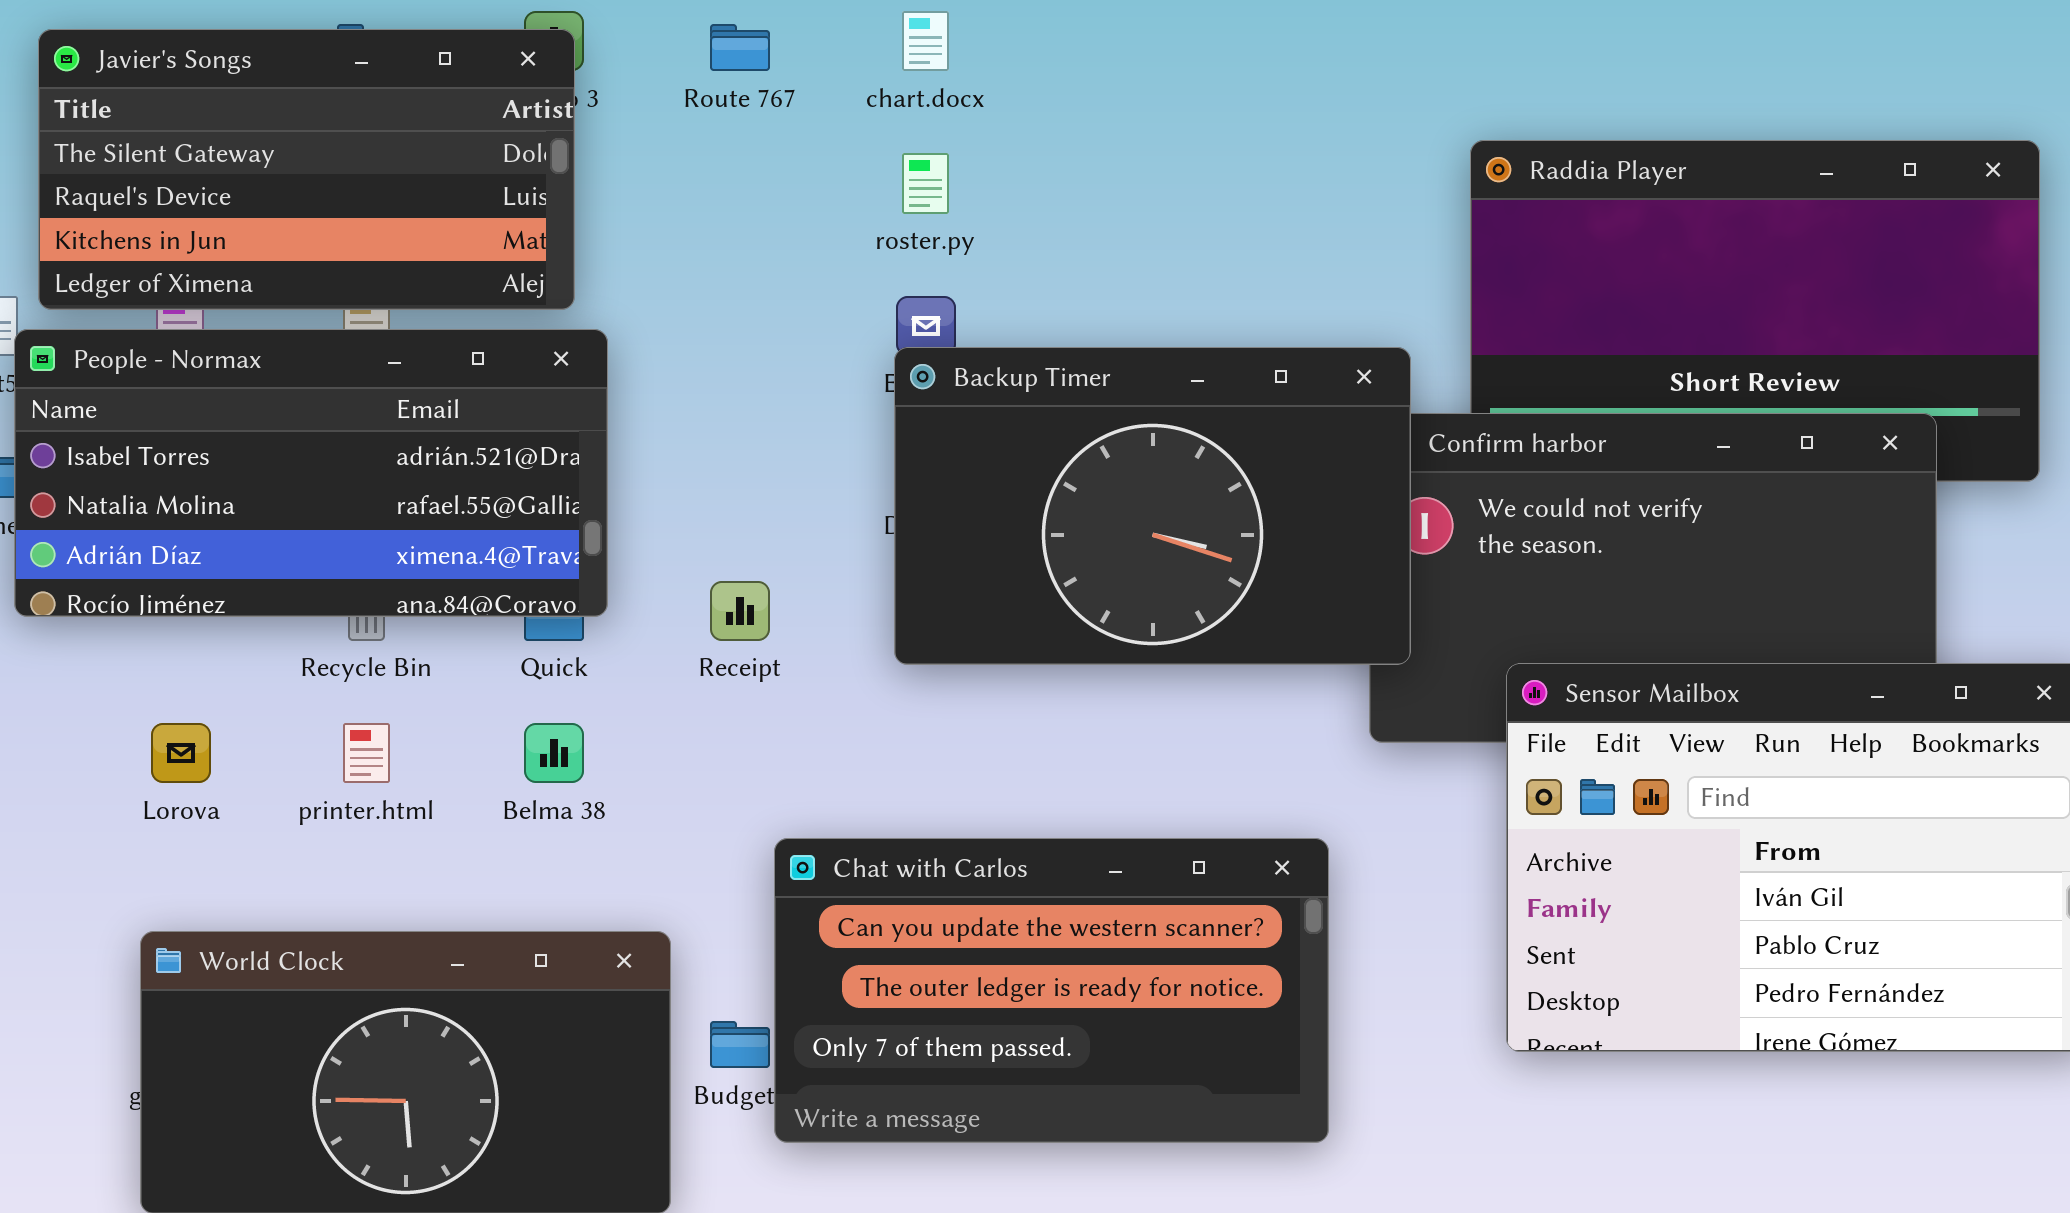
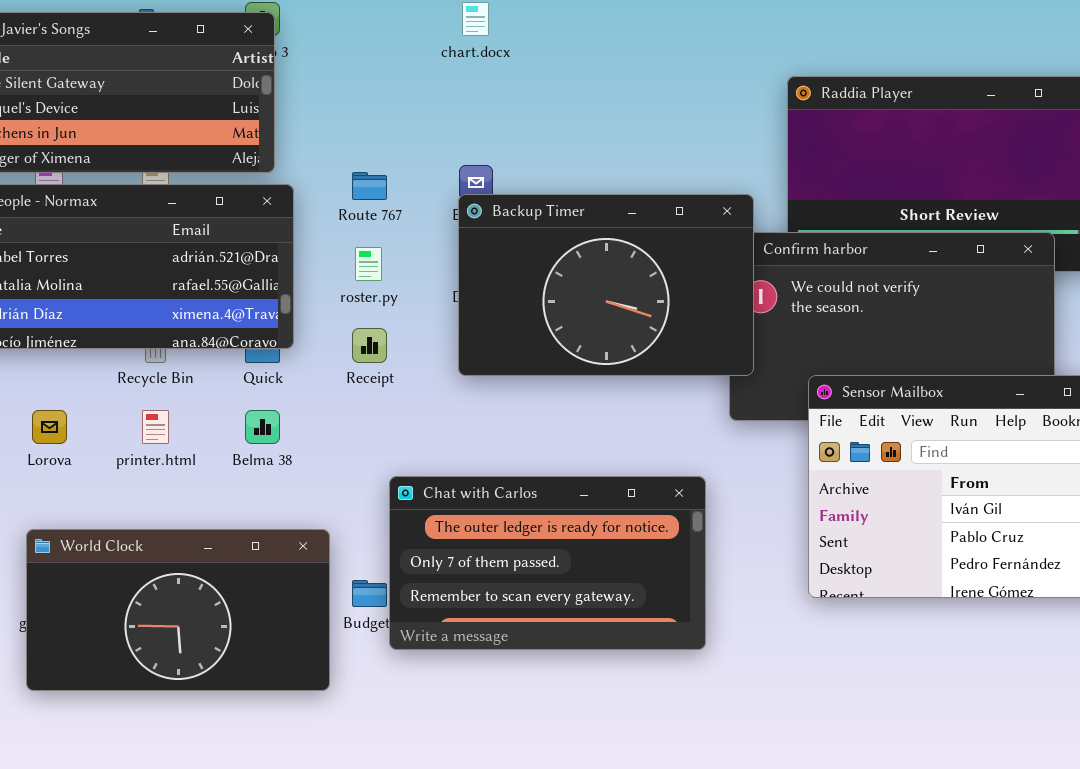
Route 767: [710,24,770,71] -> [352,172,387,200], moved
roster.py: [902,153,949,214] -> [355,247,382,281], moved
Chat with Carlos: [774,838,1329,1143] -> [389,476,706,650], scrolled down 1 row

